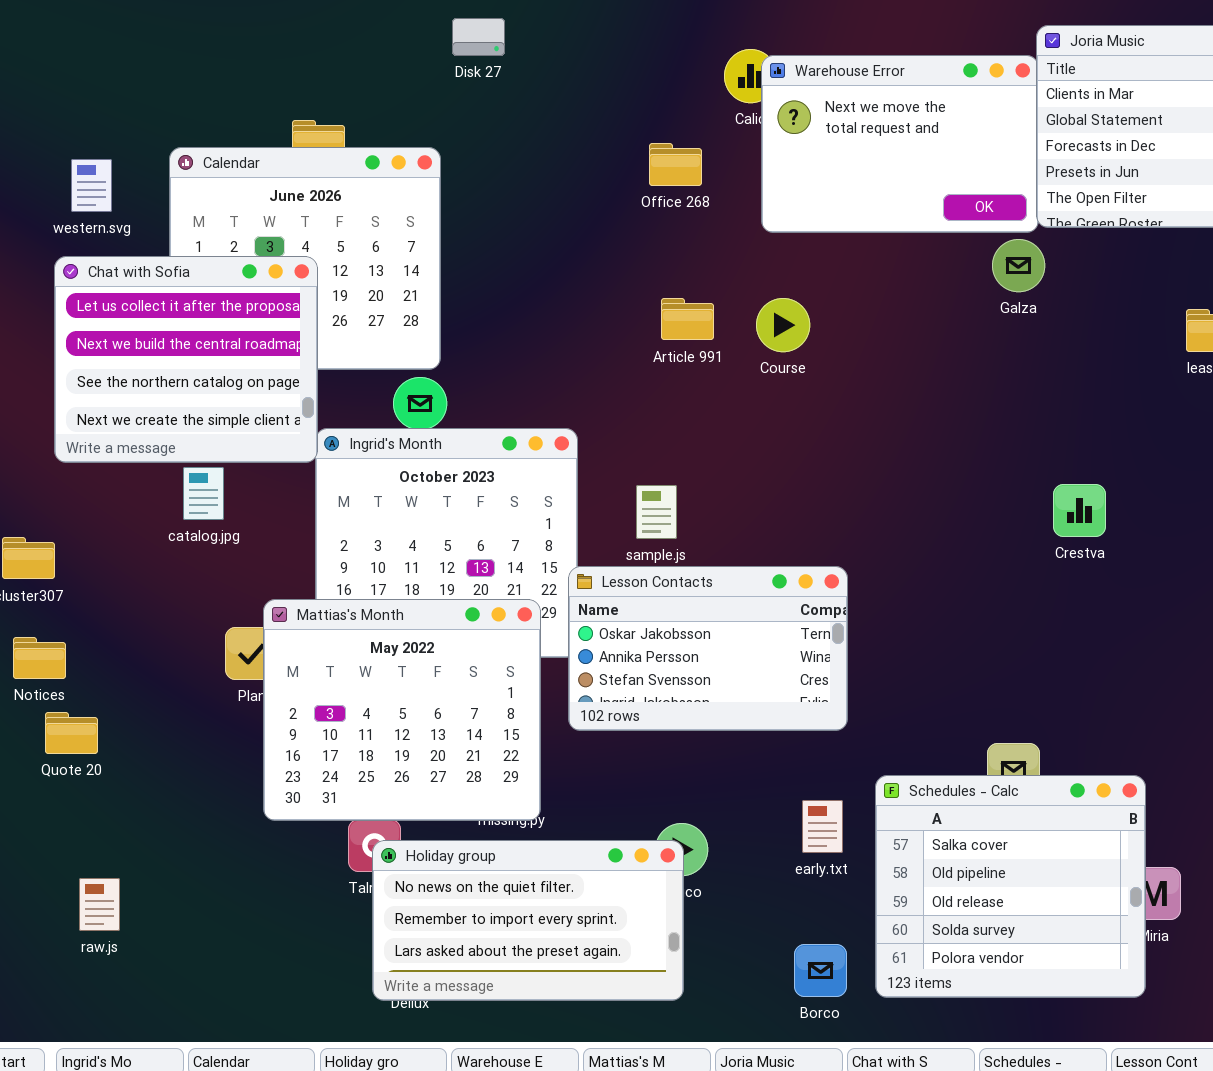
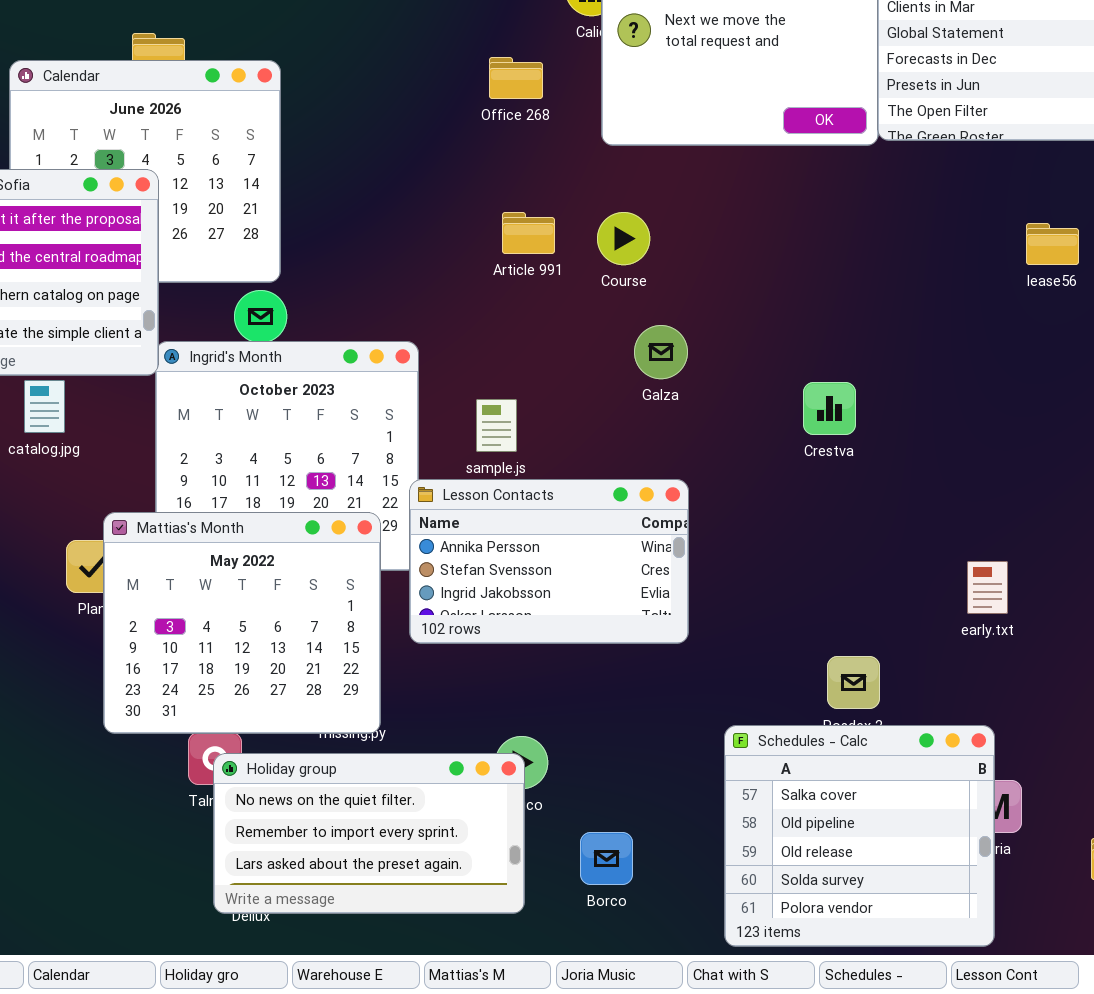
Galza: [992,239,1045,292] -> [634,325,688,379], moved
Crestva: [1053,484,1106,537] -> [803,382,856,435], moved
Lesson Contacts: [568,566,848,731] -> [409,479,689,644], scrolled down 1 row
Schedules - Calc: [875,775,1146,998] -> [724,725,995,947], moved
early.txt: [802,800,843,853] -> [967,561,1008,614], moved
Borco: [794,944,847,997] -> [580,832,633,885], moved

